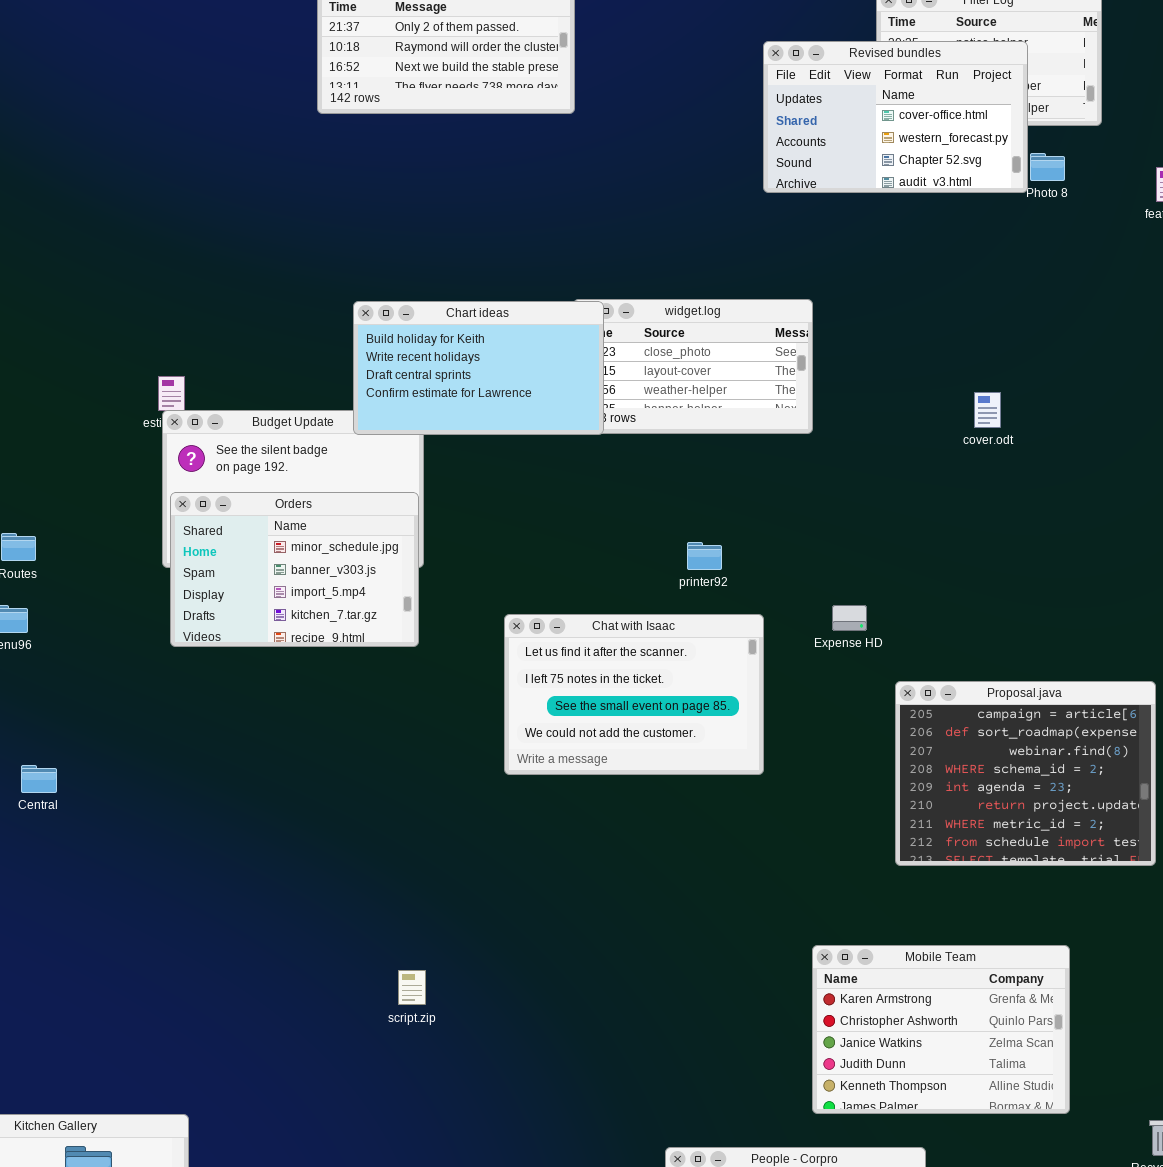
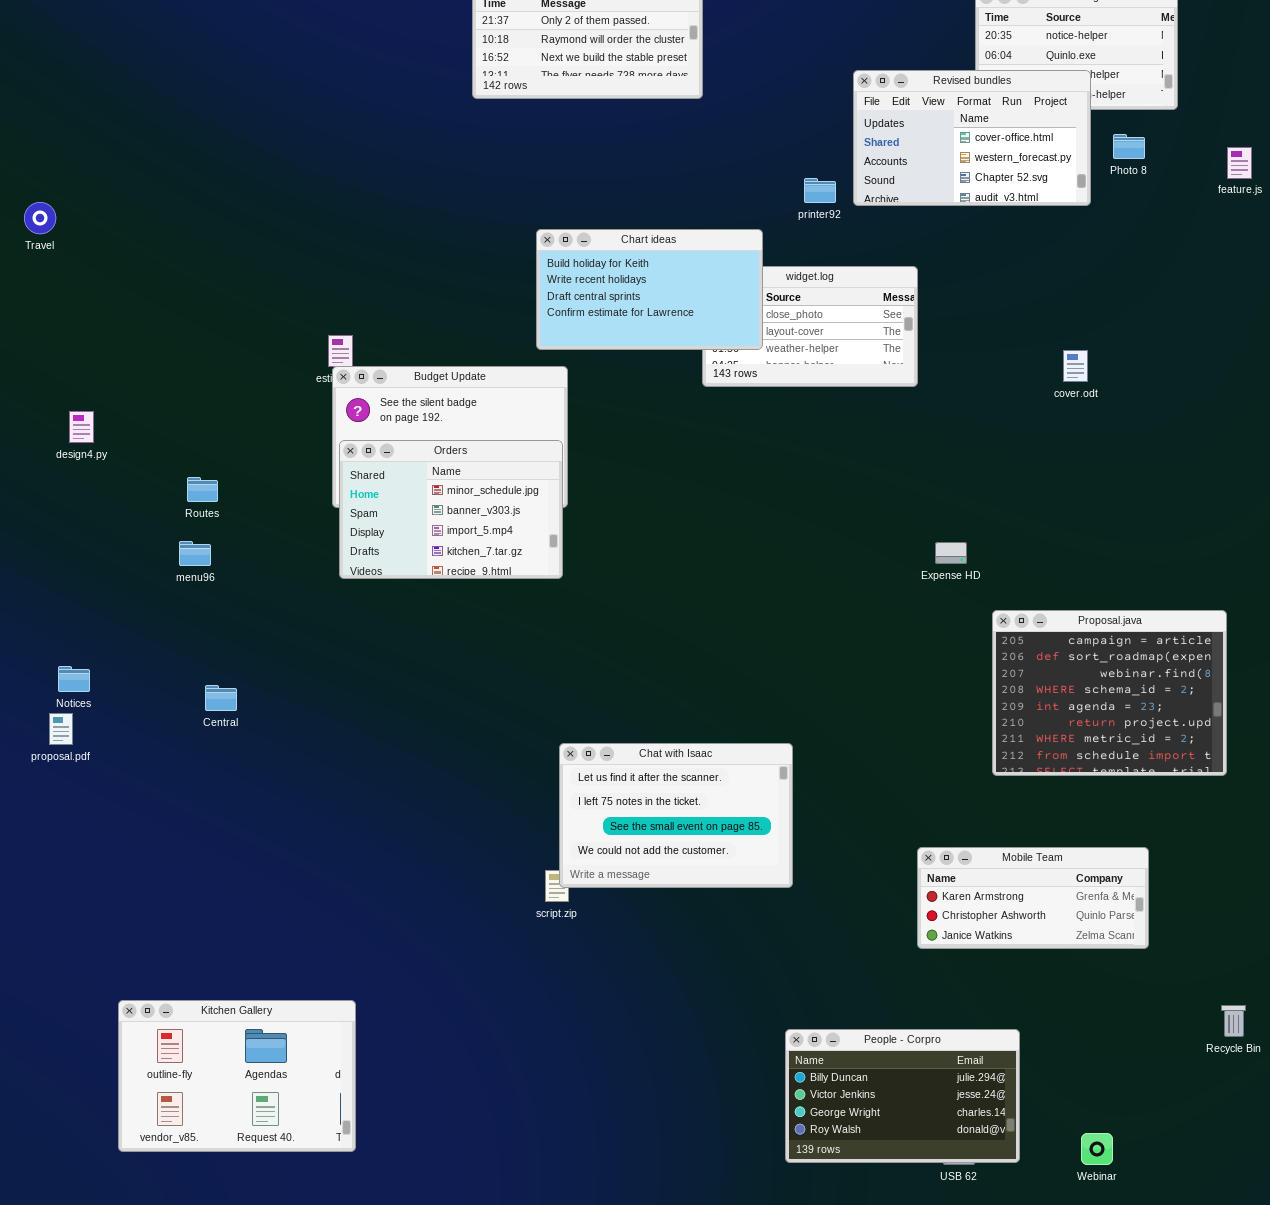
Revised bundles: [763,41,1028,193] -> [853,70,1091,206], moved
Chart ideas: [353,301,604,435] -> [536,229,763,350], moved
printer92: [687,542,722,570] -> [804,178,836,203], moved
Chat with Isaac: [504,614,764,775] -> [559,743,793,888], moved
Mobile Team: [812,945,1070,1114] -> [917,847,1149,949], resized

